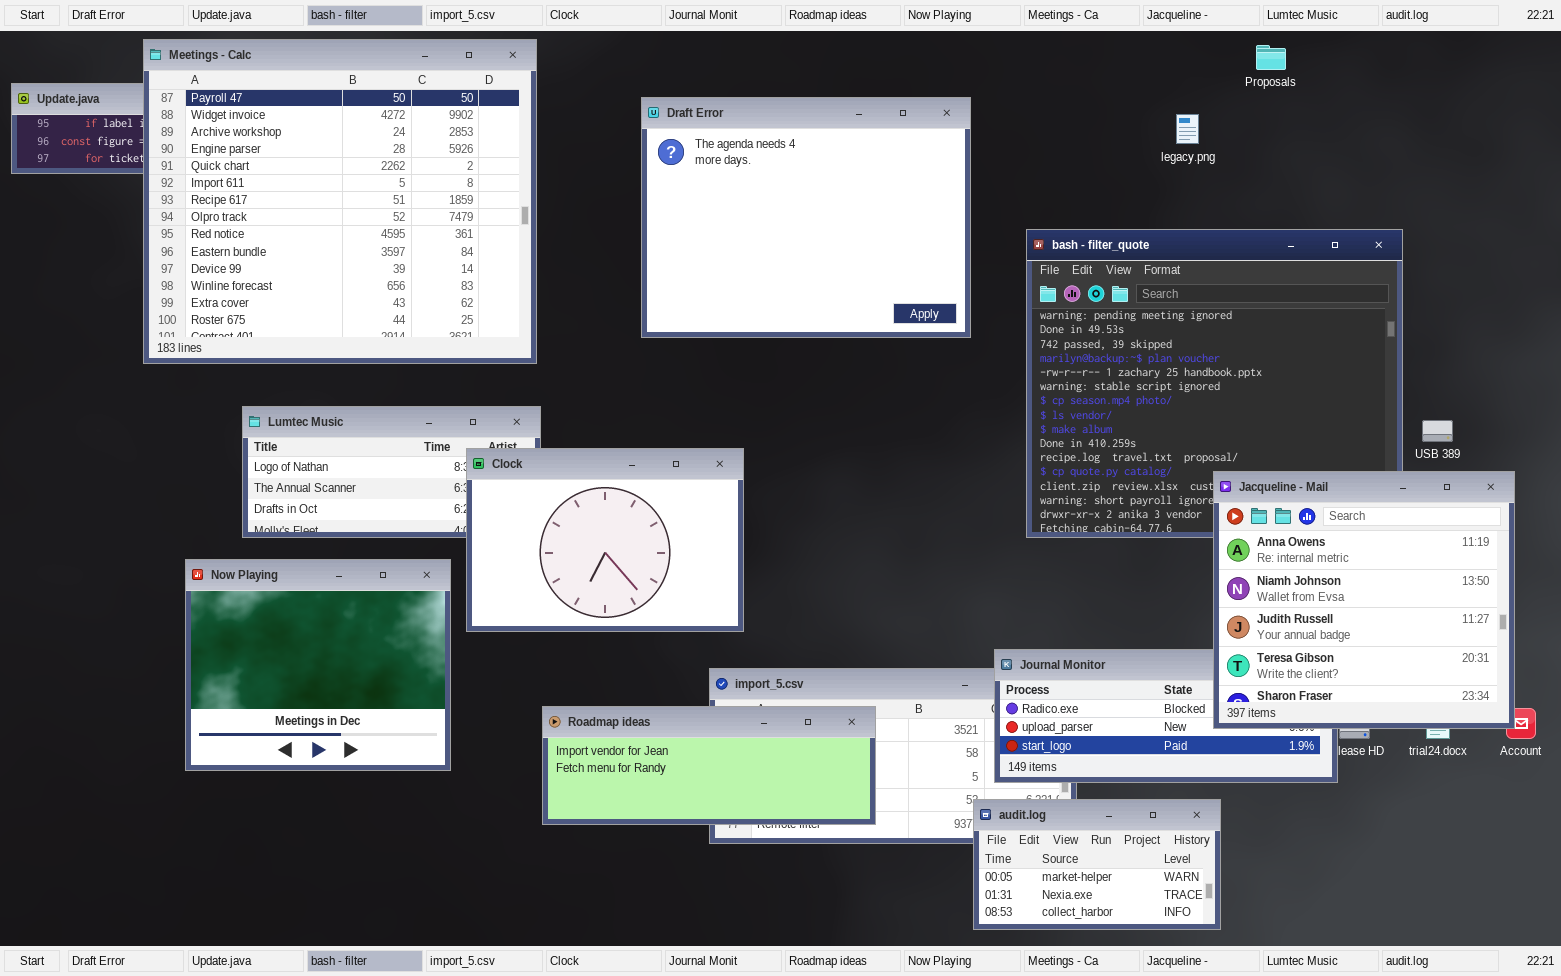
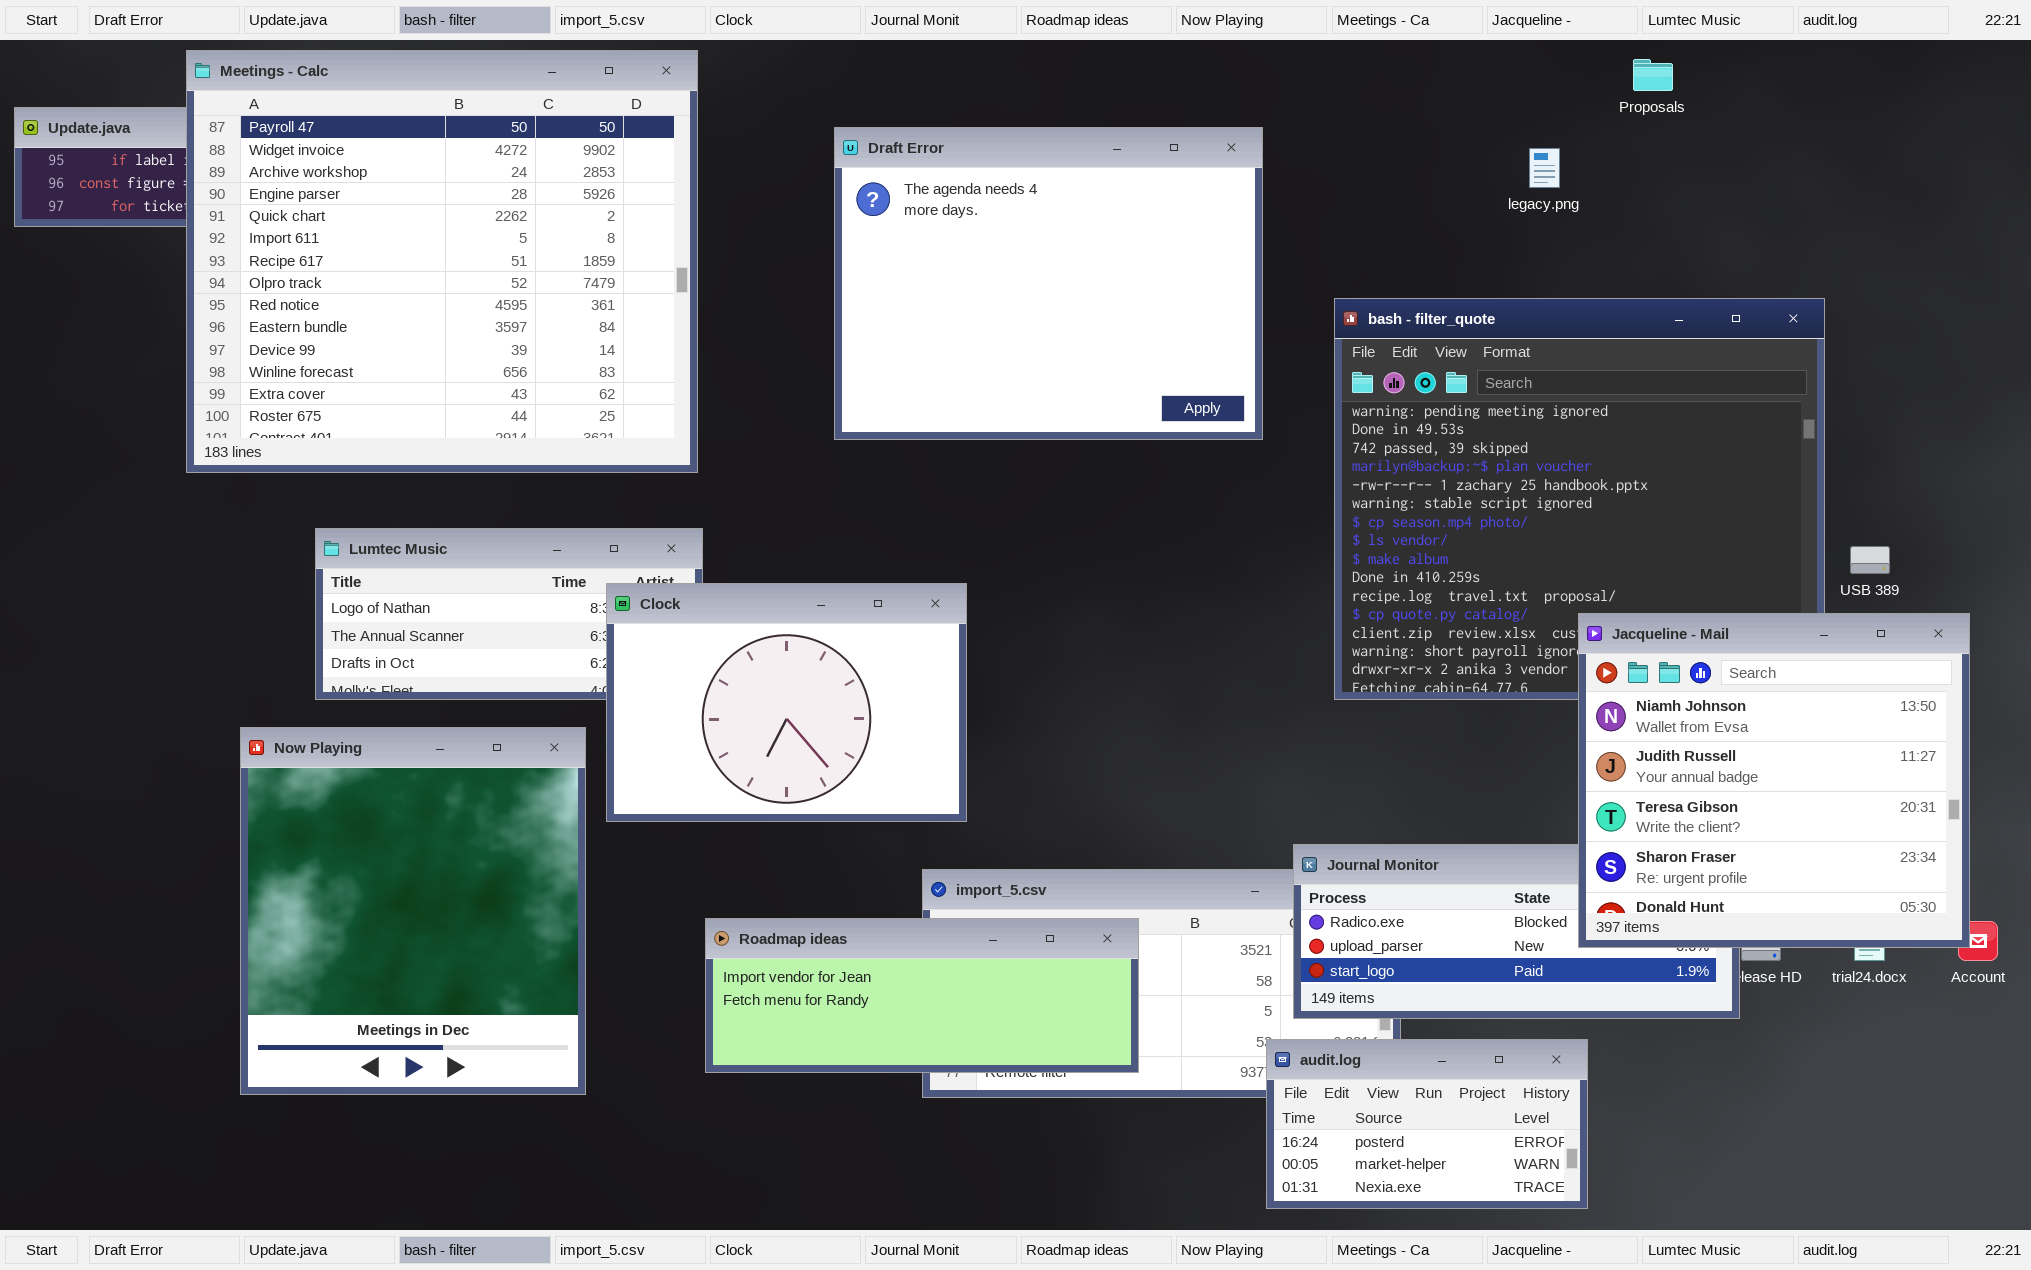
Jacqueline - Mail: [1213,471,1515,729] -> [1578,613,1970,948], scrolled down 1 row
Now Playing: [185,559,451,771] -> [240,727,586,1095], resized
audit.log: [973,799,1221,930] -> [1266,1039,1588,1209], scrolled up 1 row

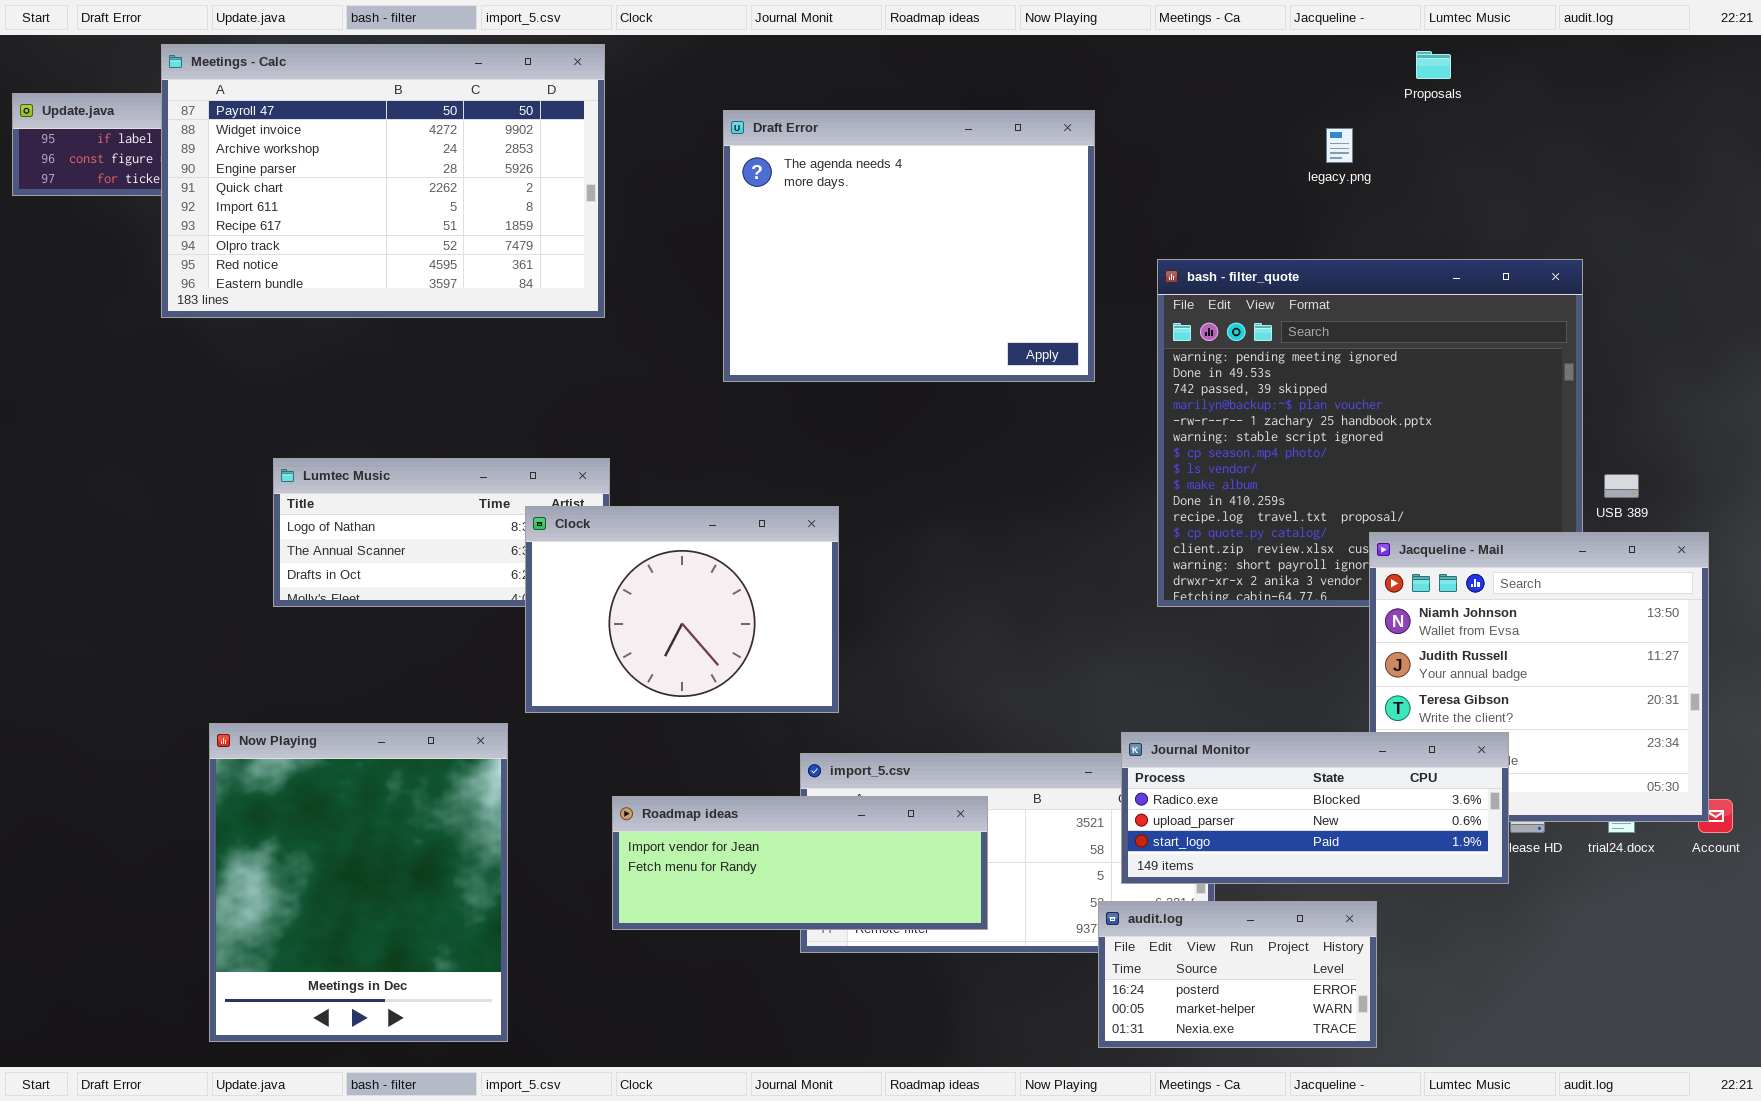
Meetings - Calc: [186,50,698,473] -> [161,44,605,318], resized
Now Playing: [240,727,586,1095] -> [209,723,508,1042], moved
Journal Monitor: [1293,844,1740,1019] -> [1121,732,1509,884], raised

